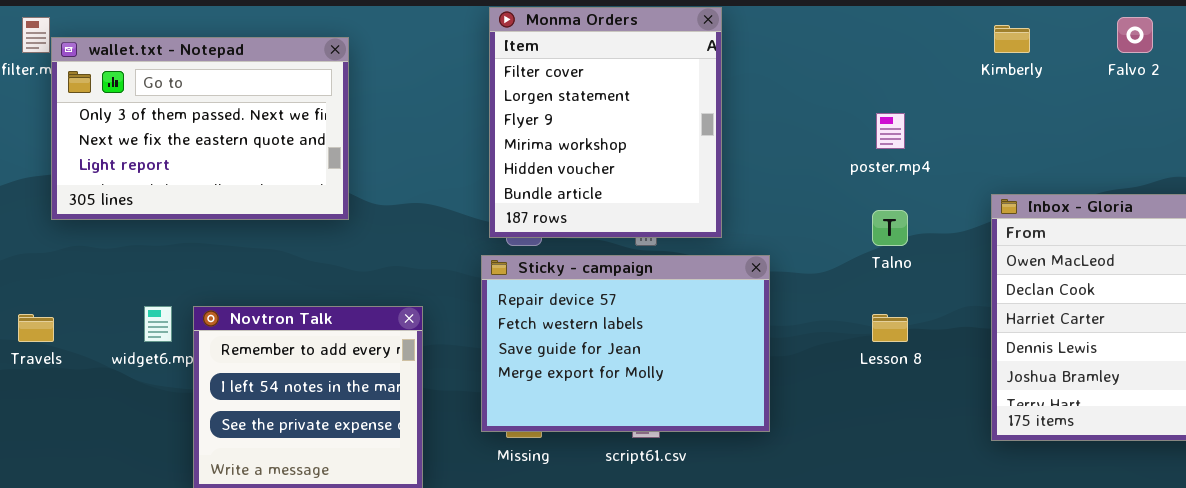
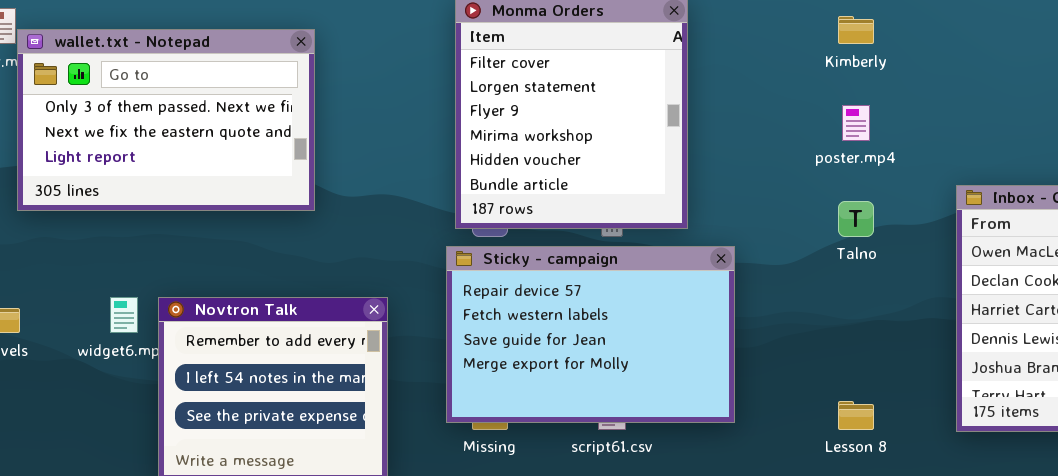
Kimberly: [994,25,1030,53] -> [838,16,874,44], moved
Lesson 8: [872,314,908,342] -> [838,401,874,430], moved

